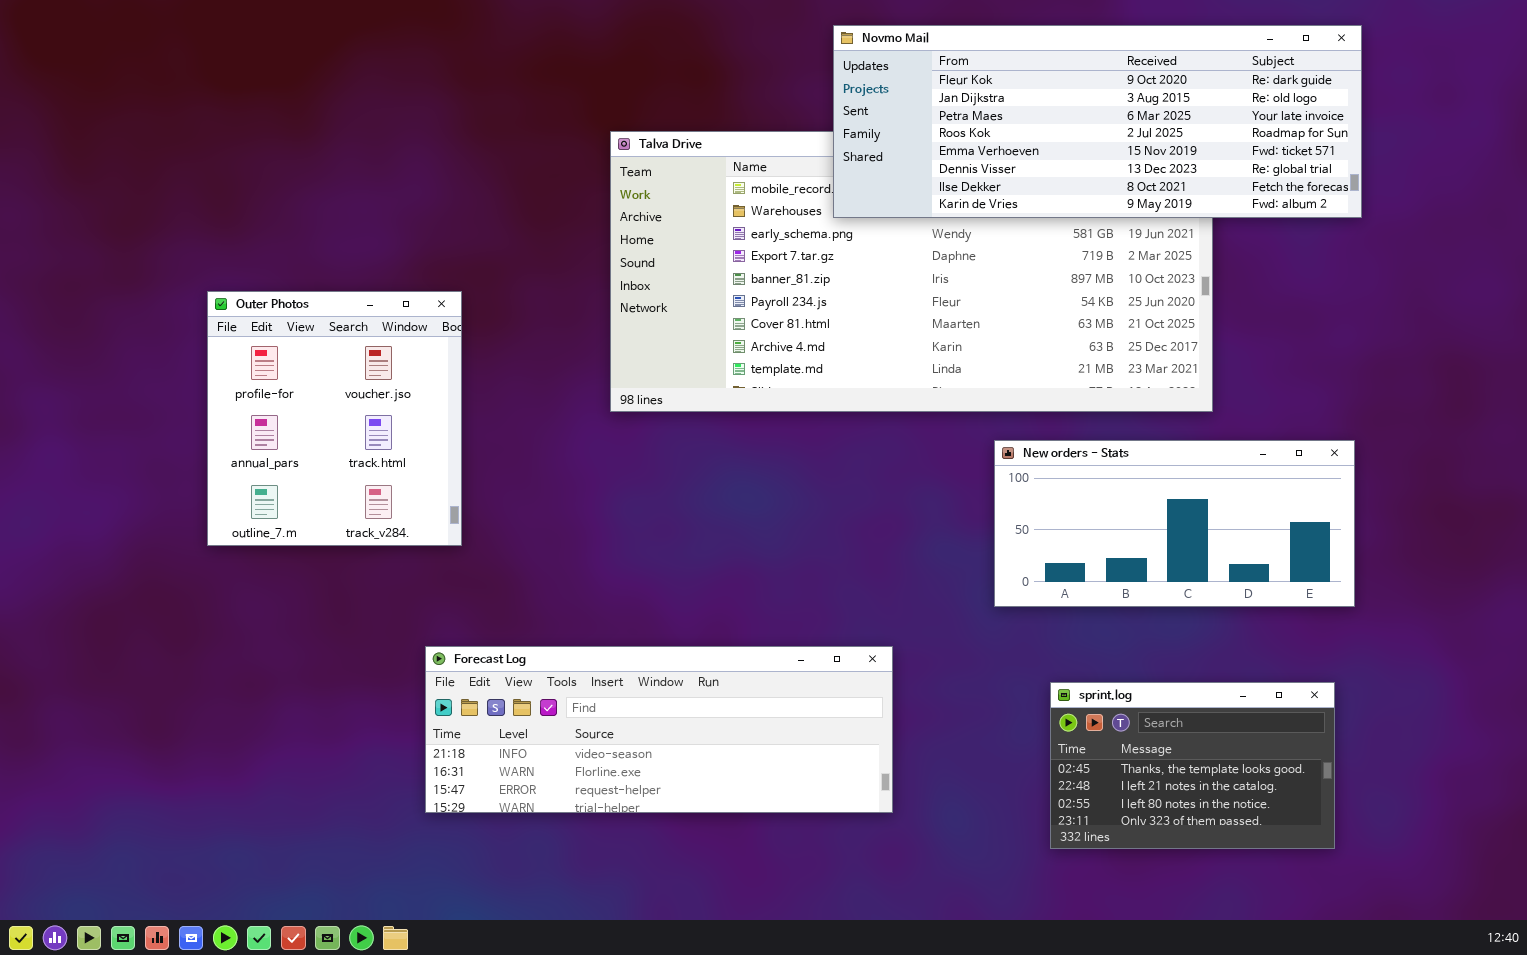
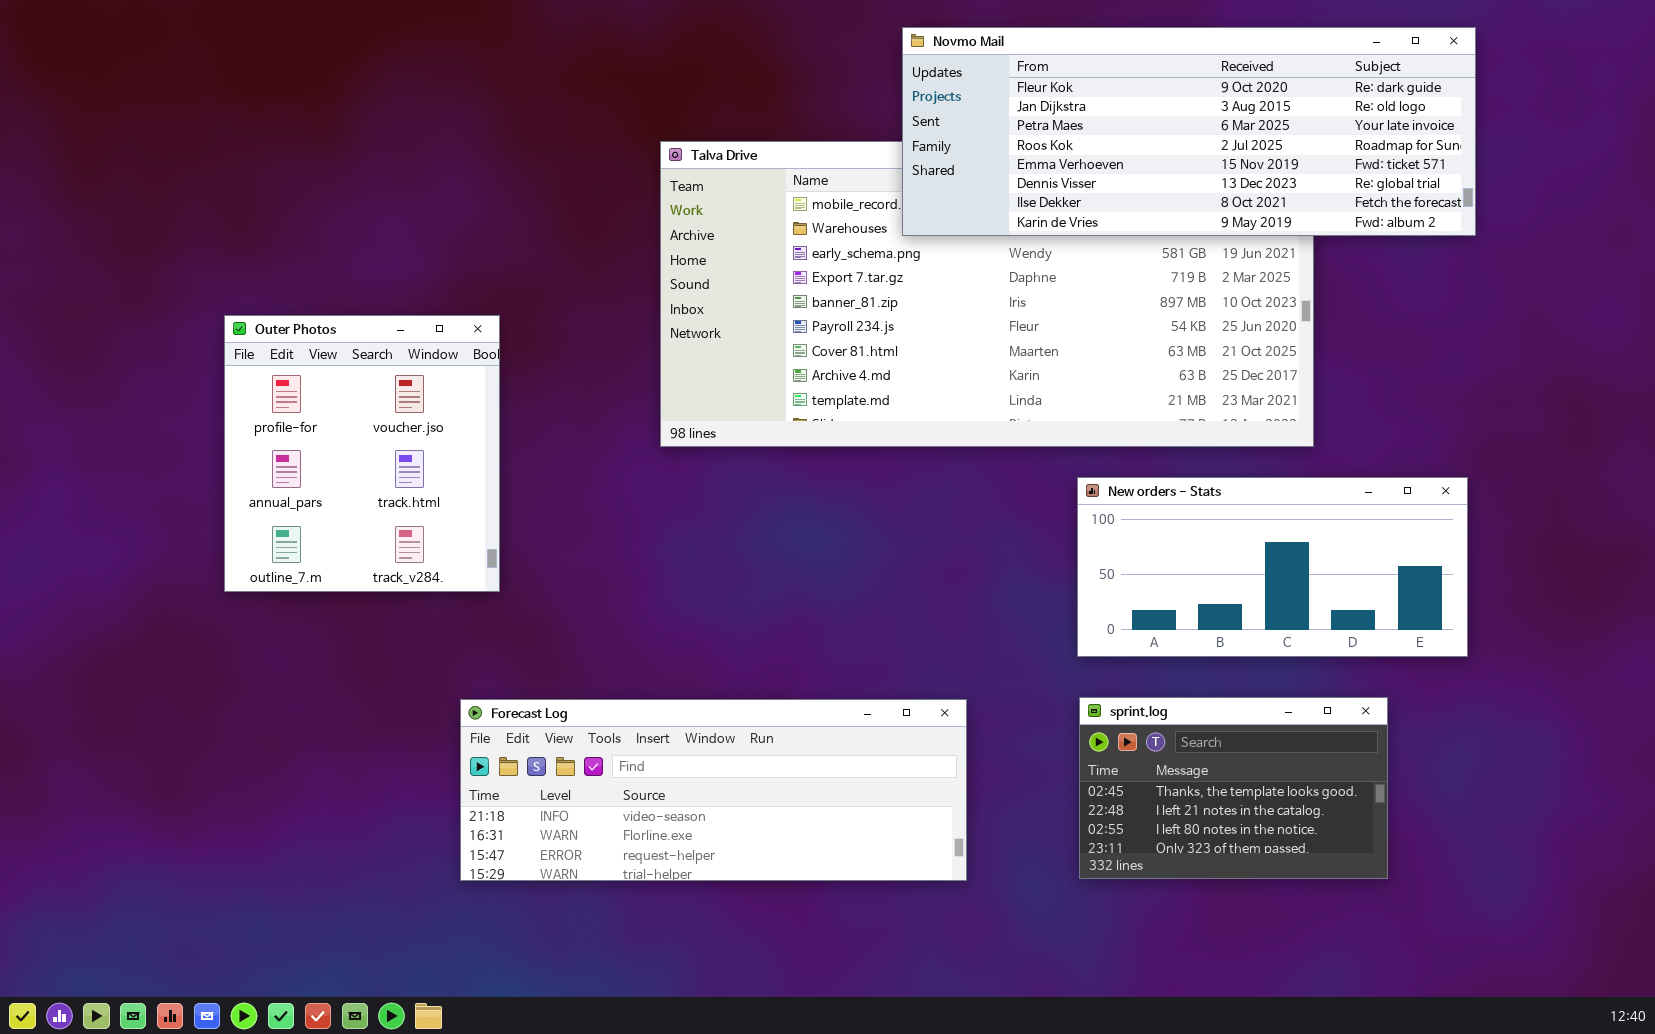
sprint.log: [1050,682,1335,849] -> [1079,697,1388,879], moved

